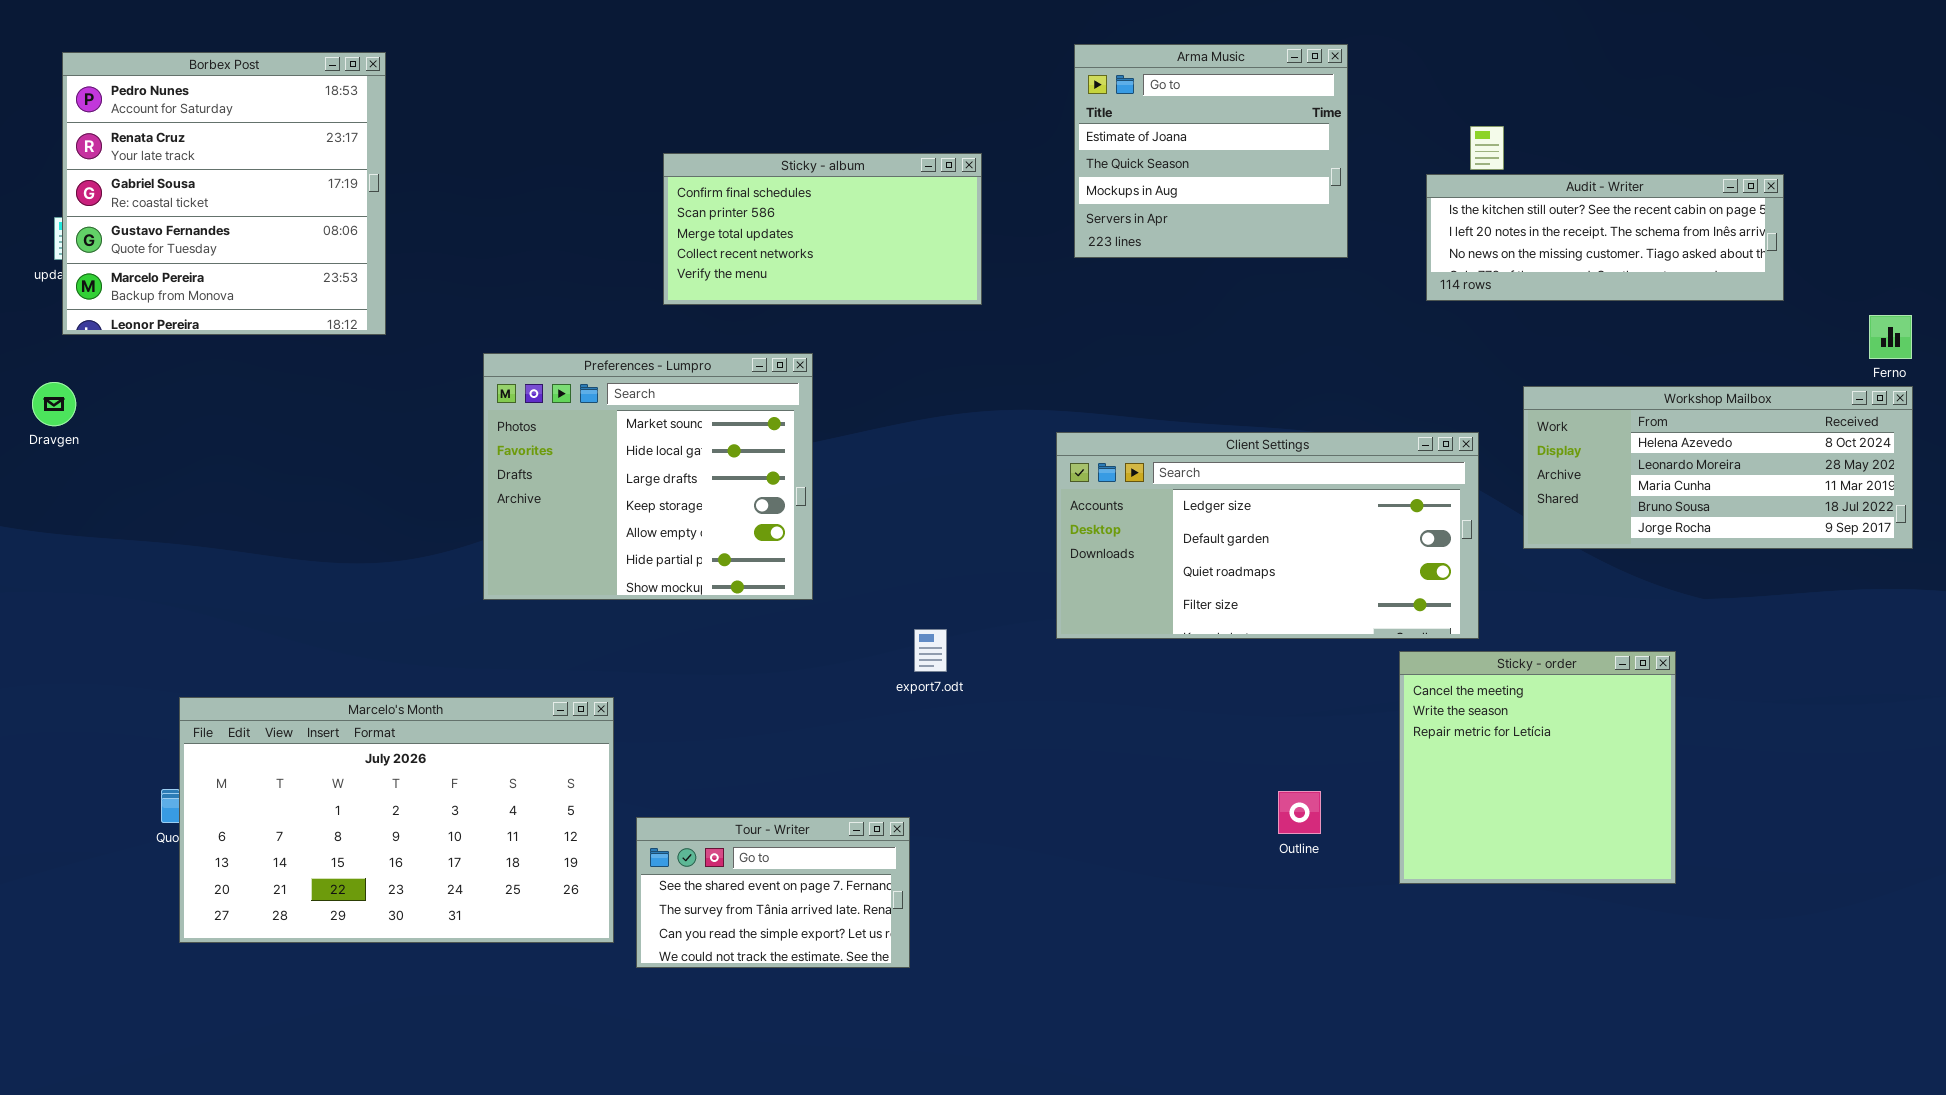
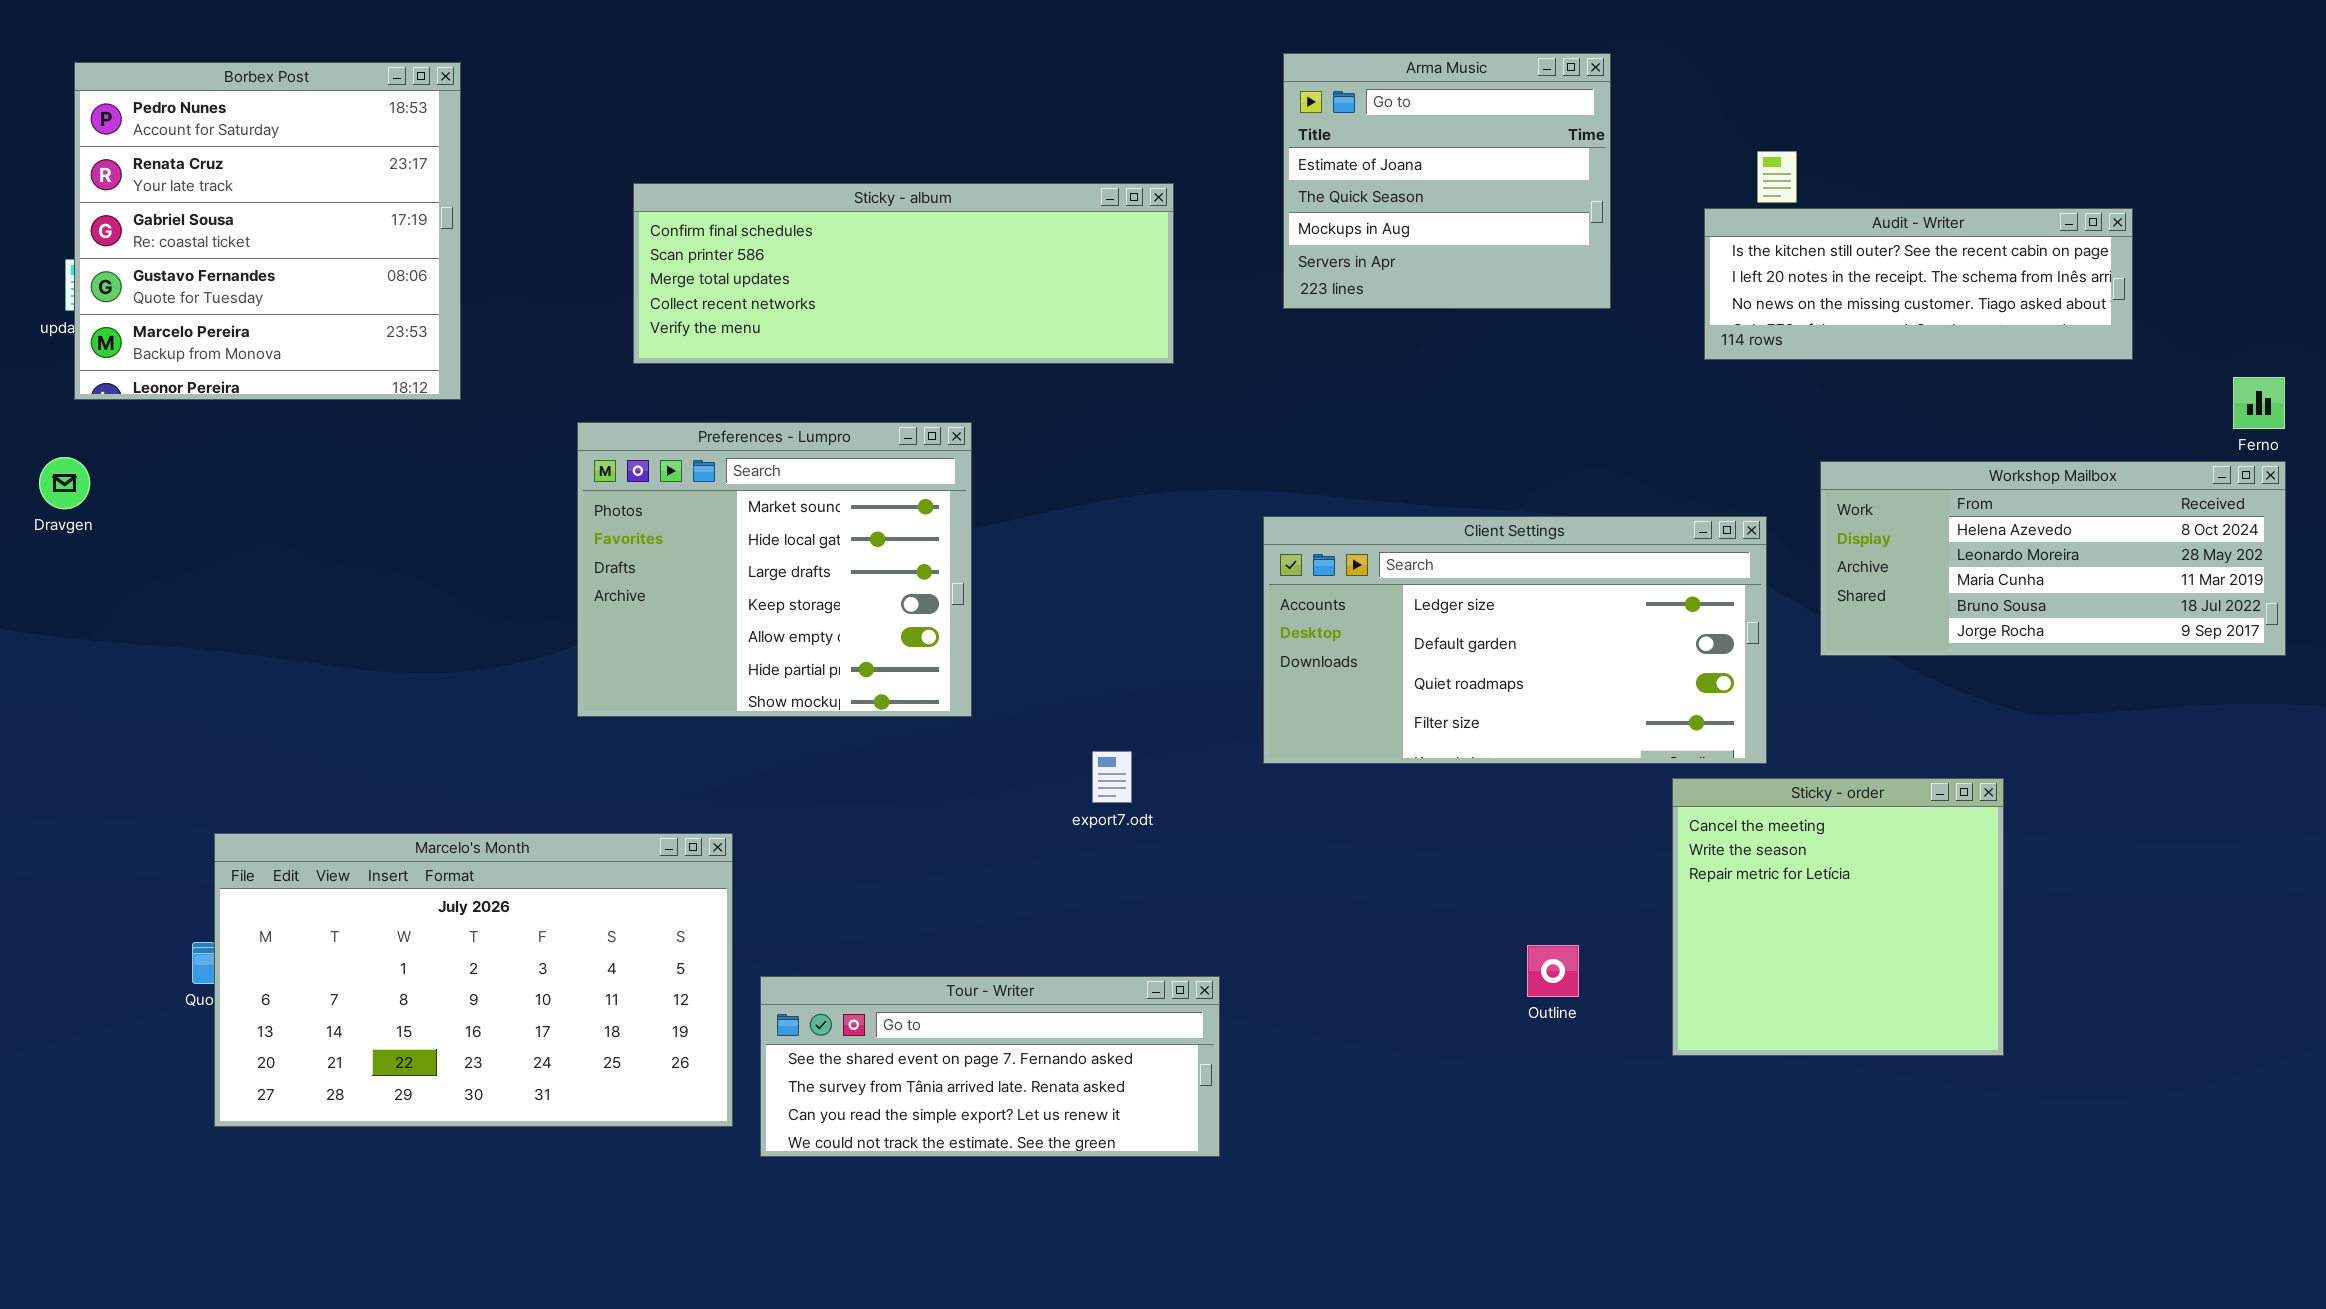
Sticky - album: [663,153,982,305] -> [633,183,1174,364], resized
Tour - Writer: [636,817,910,968] -> [760,976,1220,1157], resized

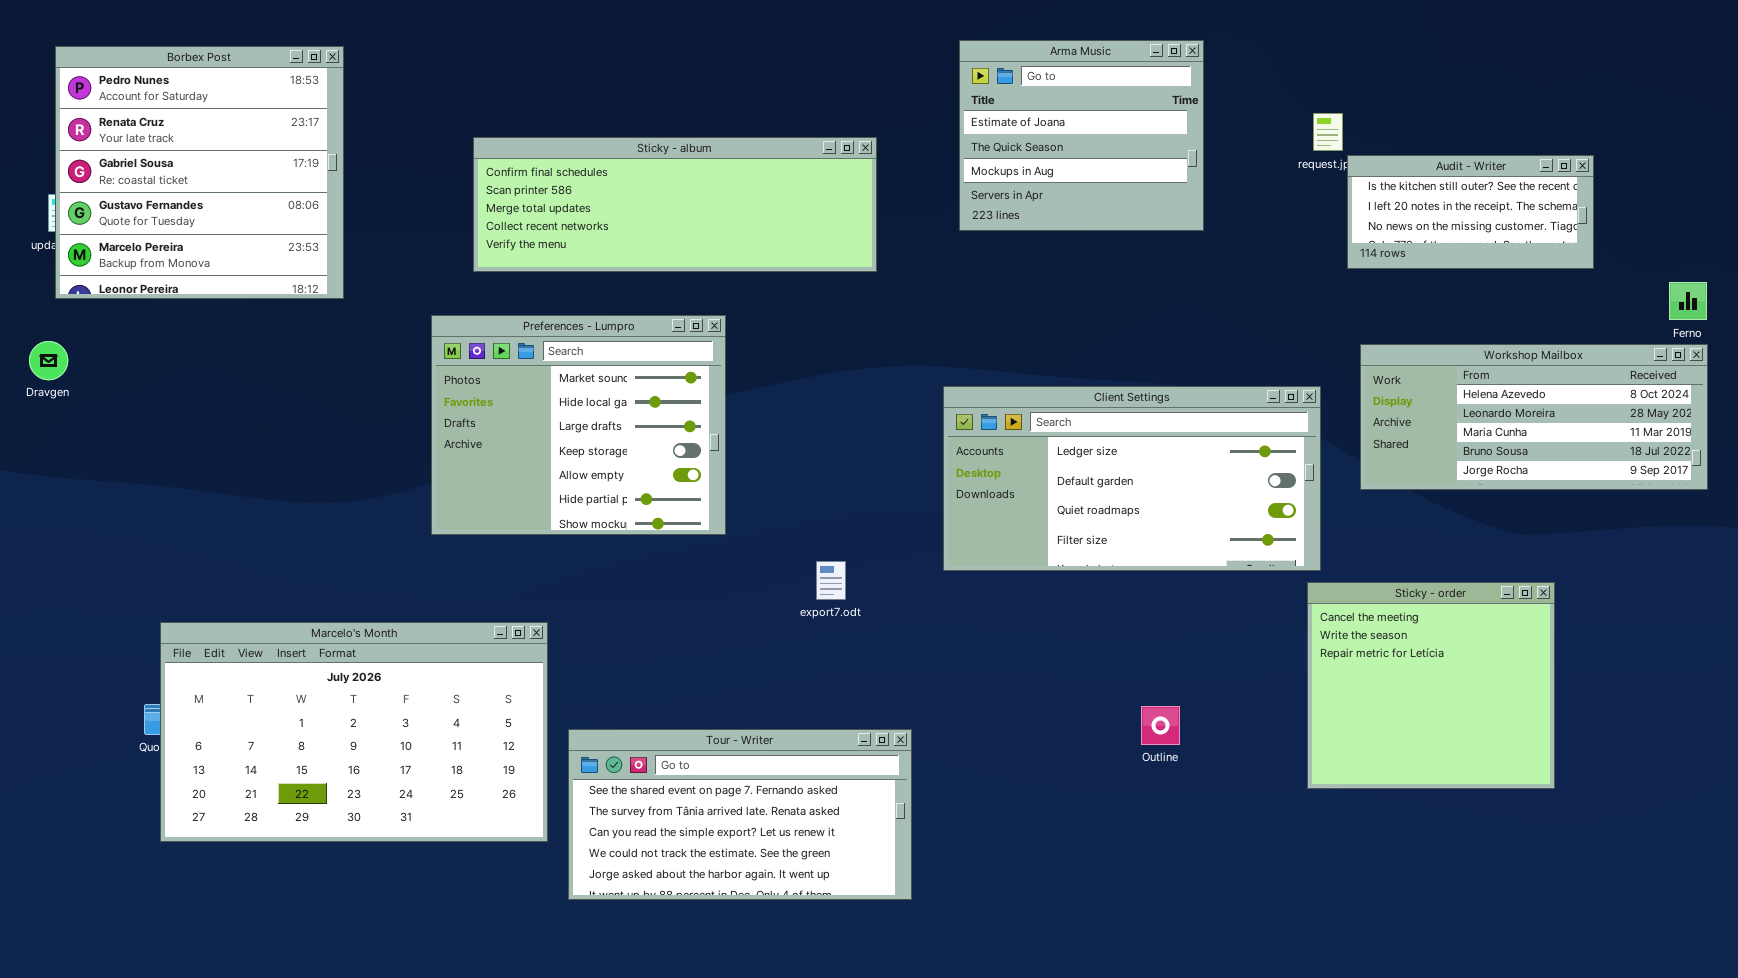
Audit - Writer: [1704,208,2133,360] -> [1347,155,1594,269], resized
Sticky - order: [1672,778,2004,1056] -> [1307,582,1555,789], moved
Tour - Writer: [760,976,1220,1157] -> [568,729,912,900], resized

